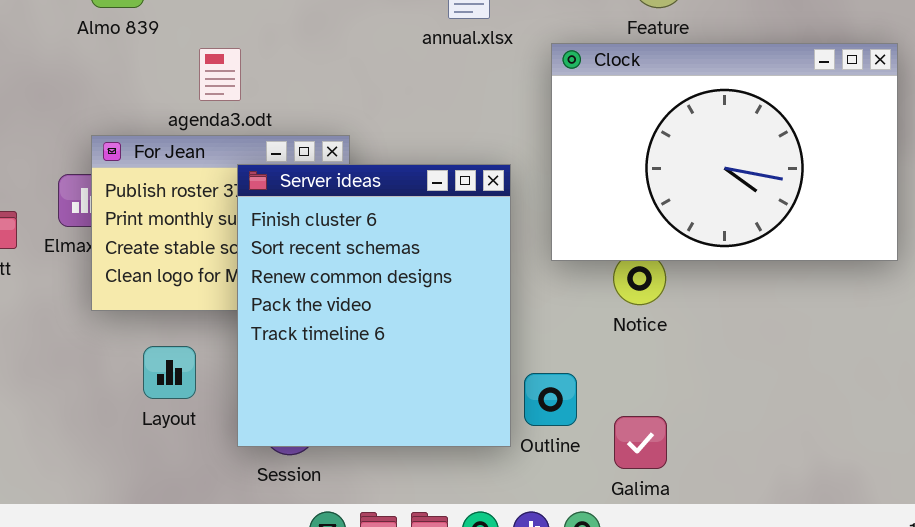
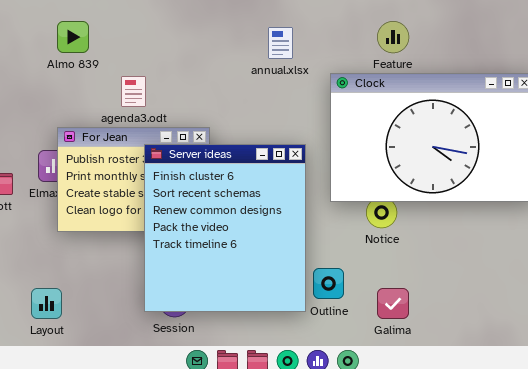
Layout: [143,346,196,399] -> [31,288,62,319], moved
Galima: [614,416,667,469] -> [377,288,409,319], moved

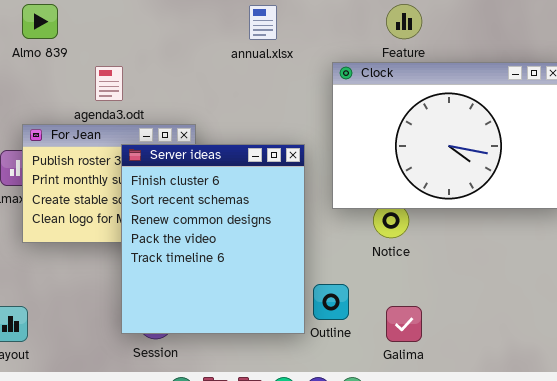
annual.xlsx: [268,27,293,59] -> [249,5,277,40], moved

